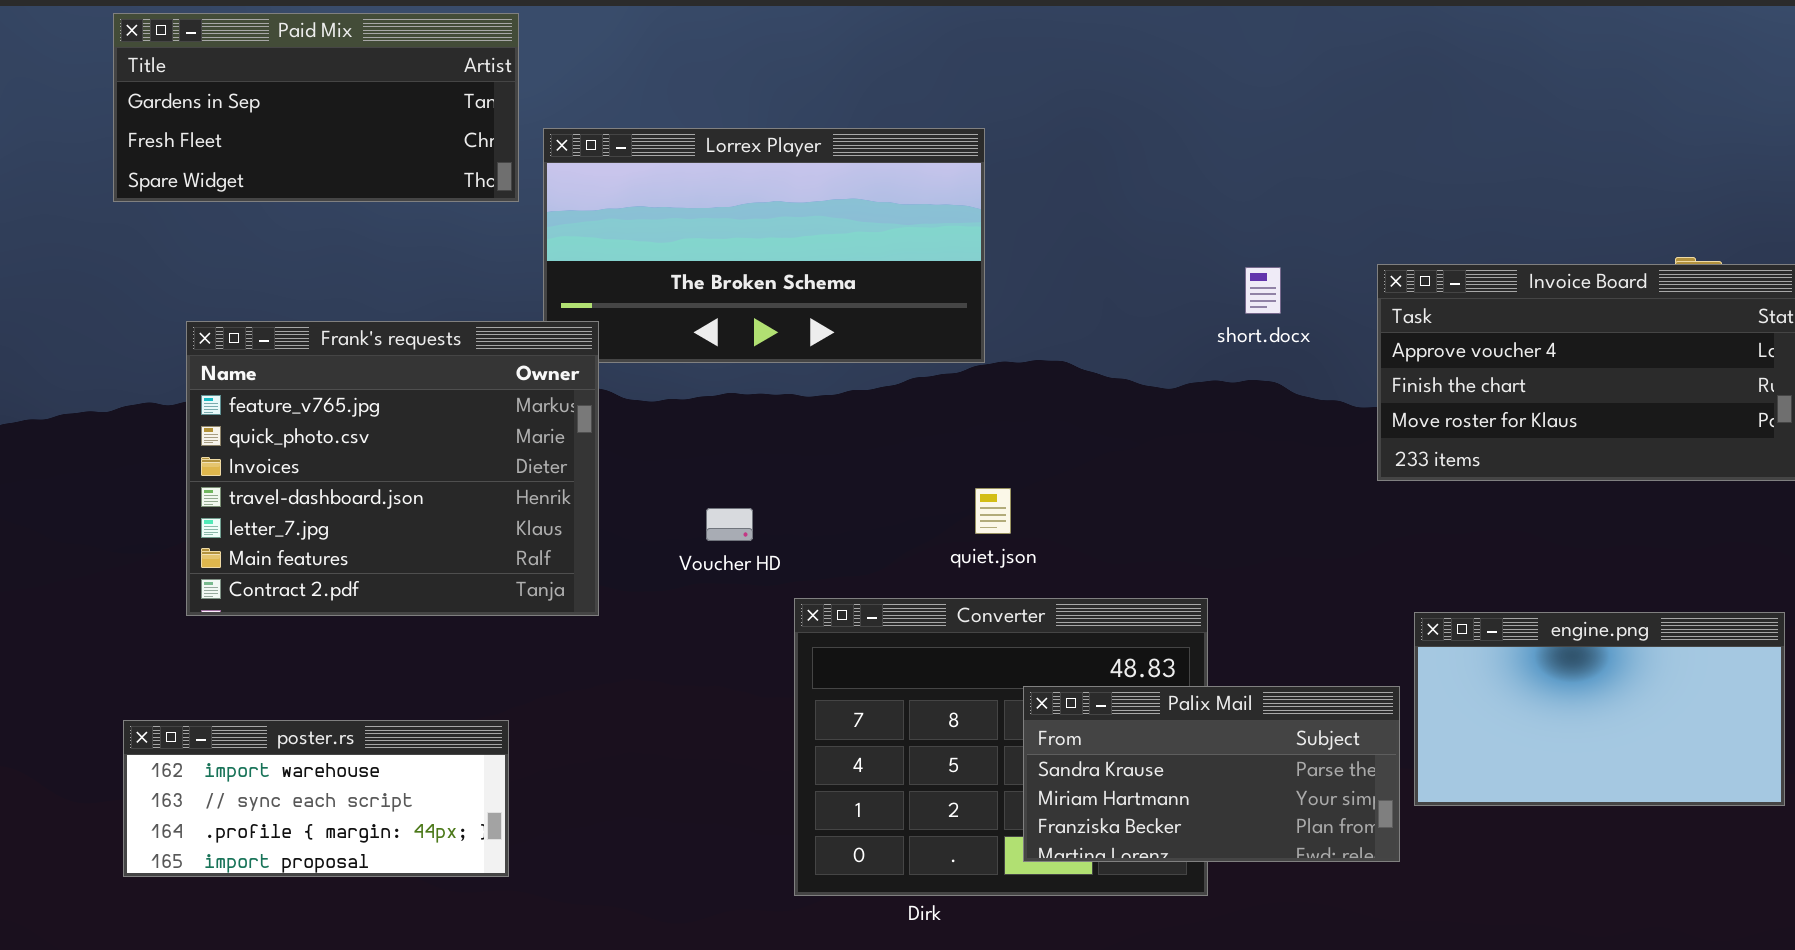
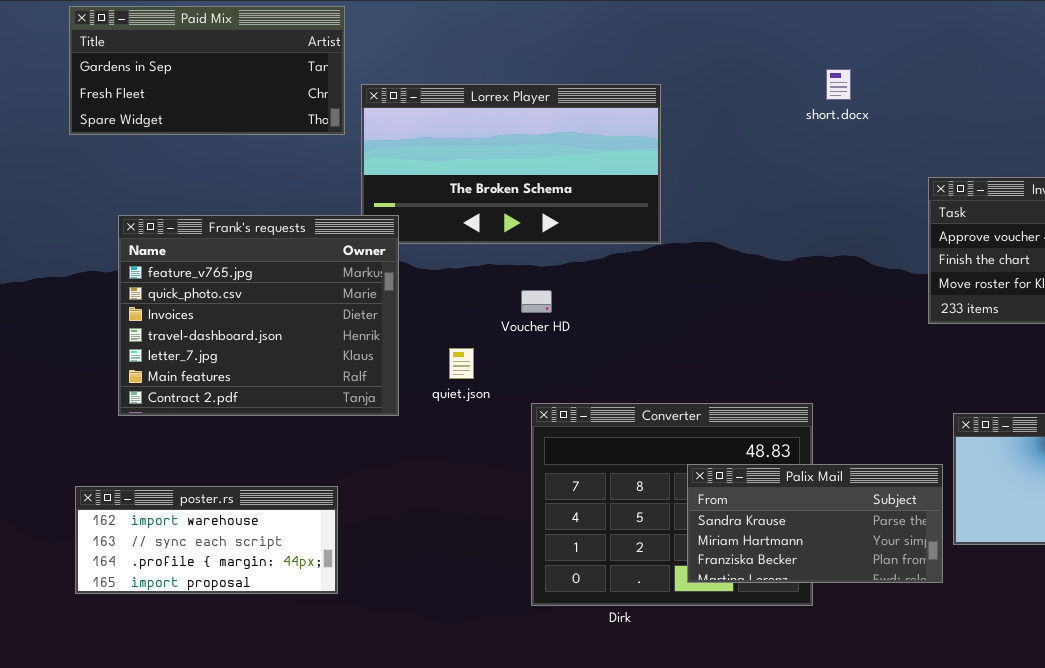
short.docx: [1245,267,1281,314] -> [826,69,851,100], moved
quiet.json: [975,488,1011,534] -> [449,348,474,379], moved
Voucher HD: [706,508,753,541] -> [521,290,552,313], moved

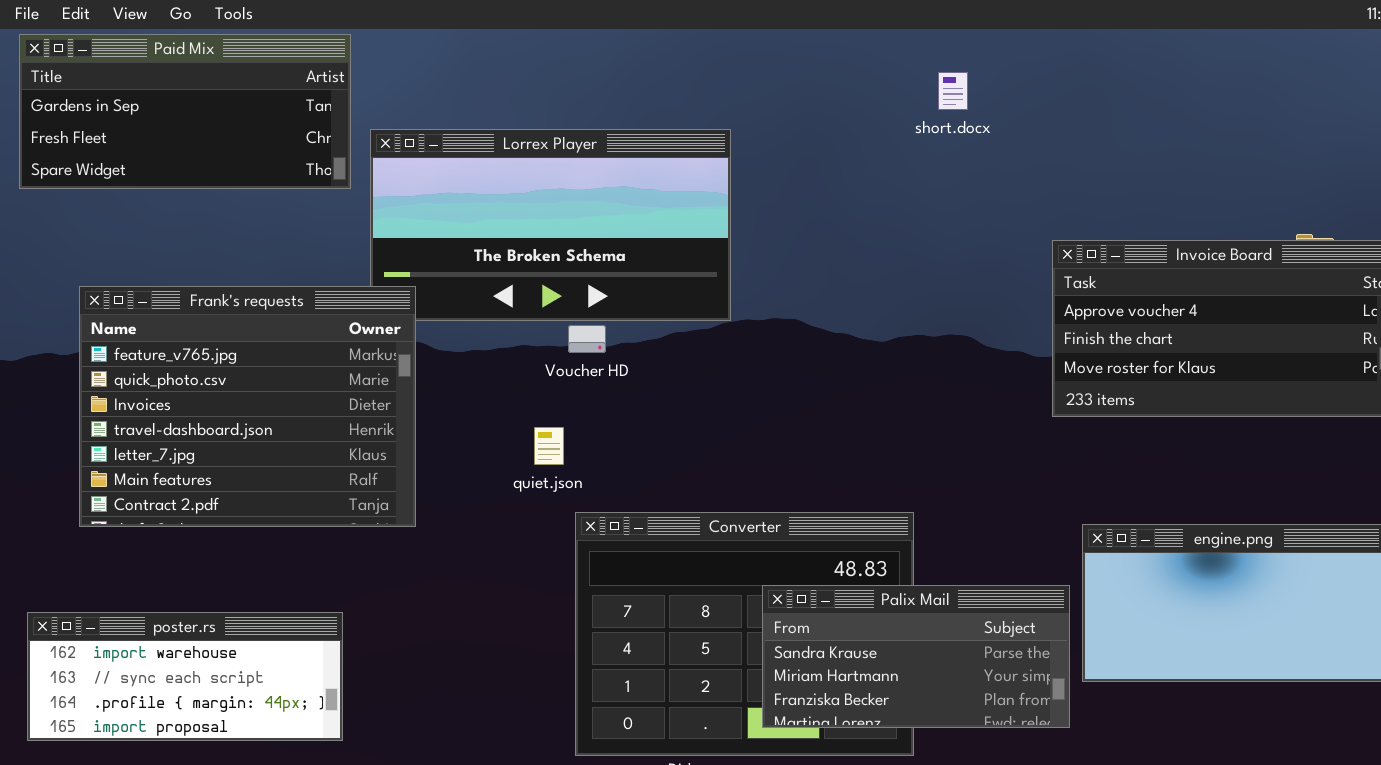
short.docx: [826,69,851,100] -> [938,72,968,110], moved
Voucher HD: [521,290,552,313] -> [568,325,606,353], moved
quiet.json: [449,348,474,379] -> [534,427,564,465], moved

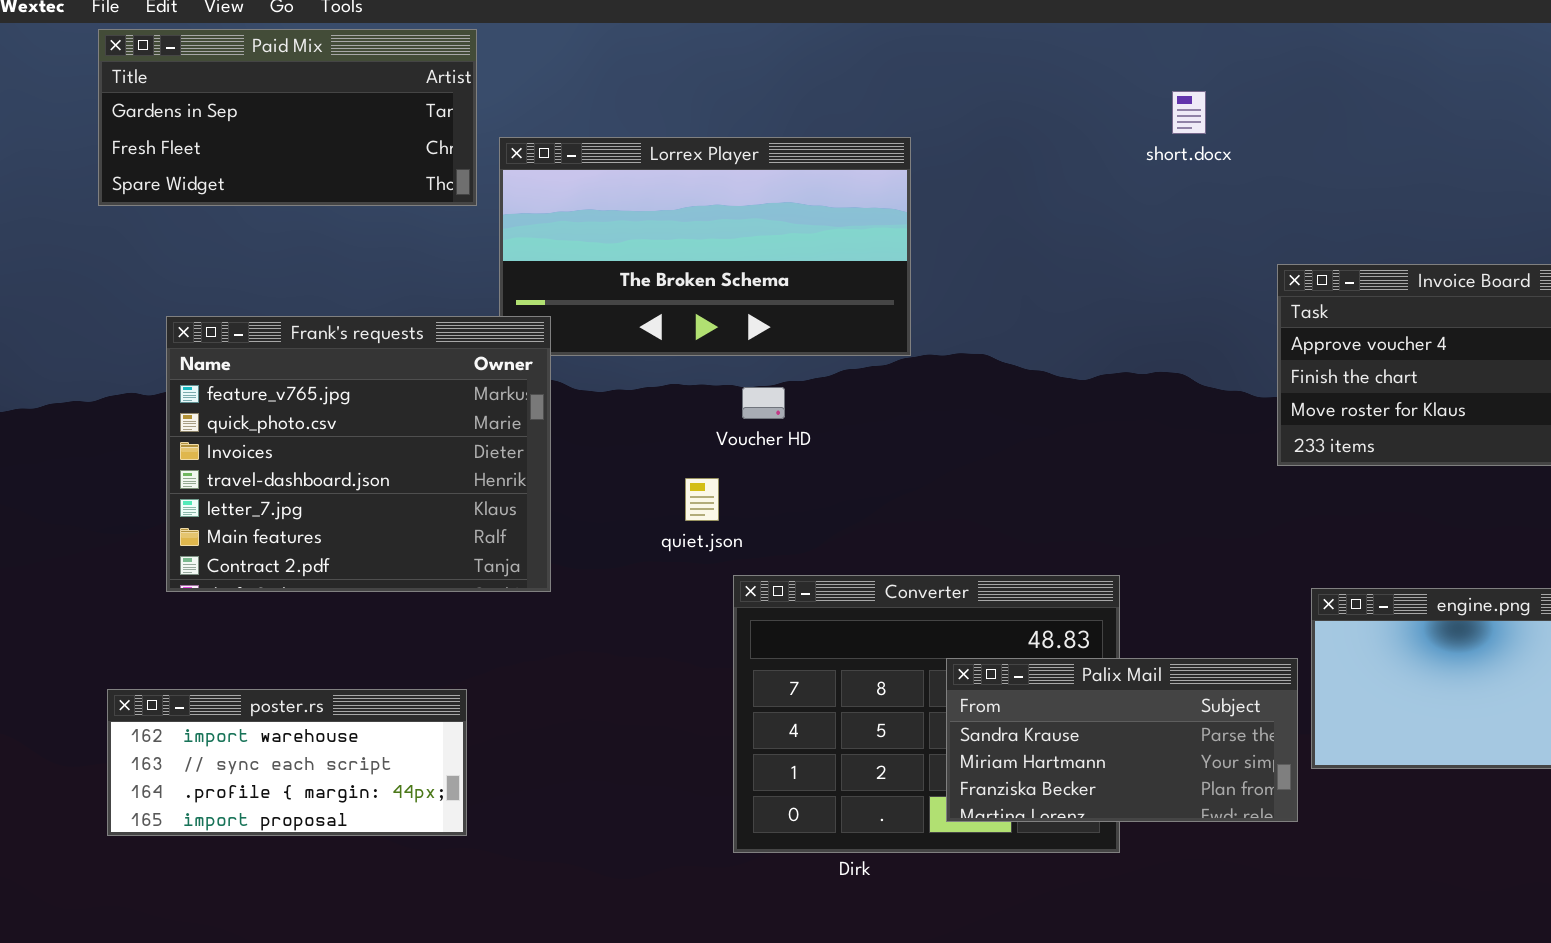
short.docx: [938,72,968,110] -> [1172,91,1206,134], moved
Voucher HD: [568,325,606,353] -> [742,387,785,419], moved

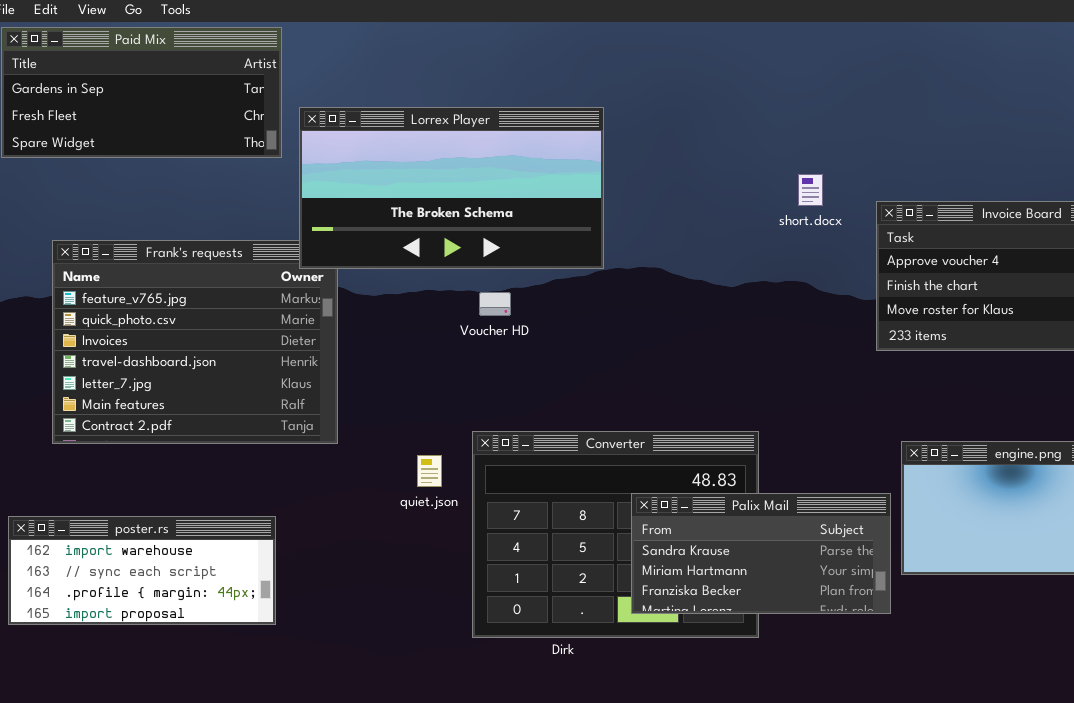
short.docx: [1172,91,1206,134] -> [798,174,823,206], moved
Lorrex Player: [499,137,911,356] -> [299,107,604,269], raised
quiet.json: [685,478,719,521] -> [417,455,442,487], moved

